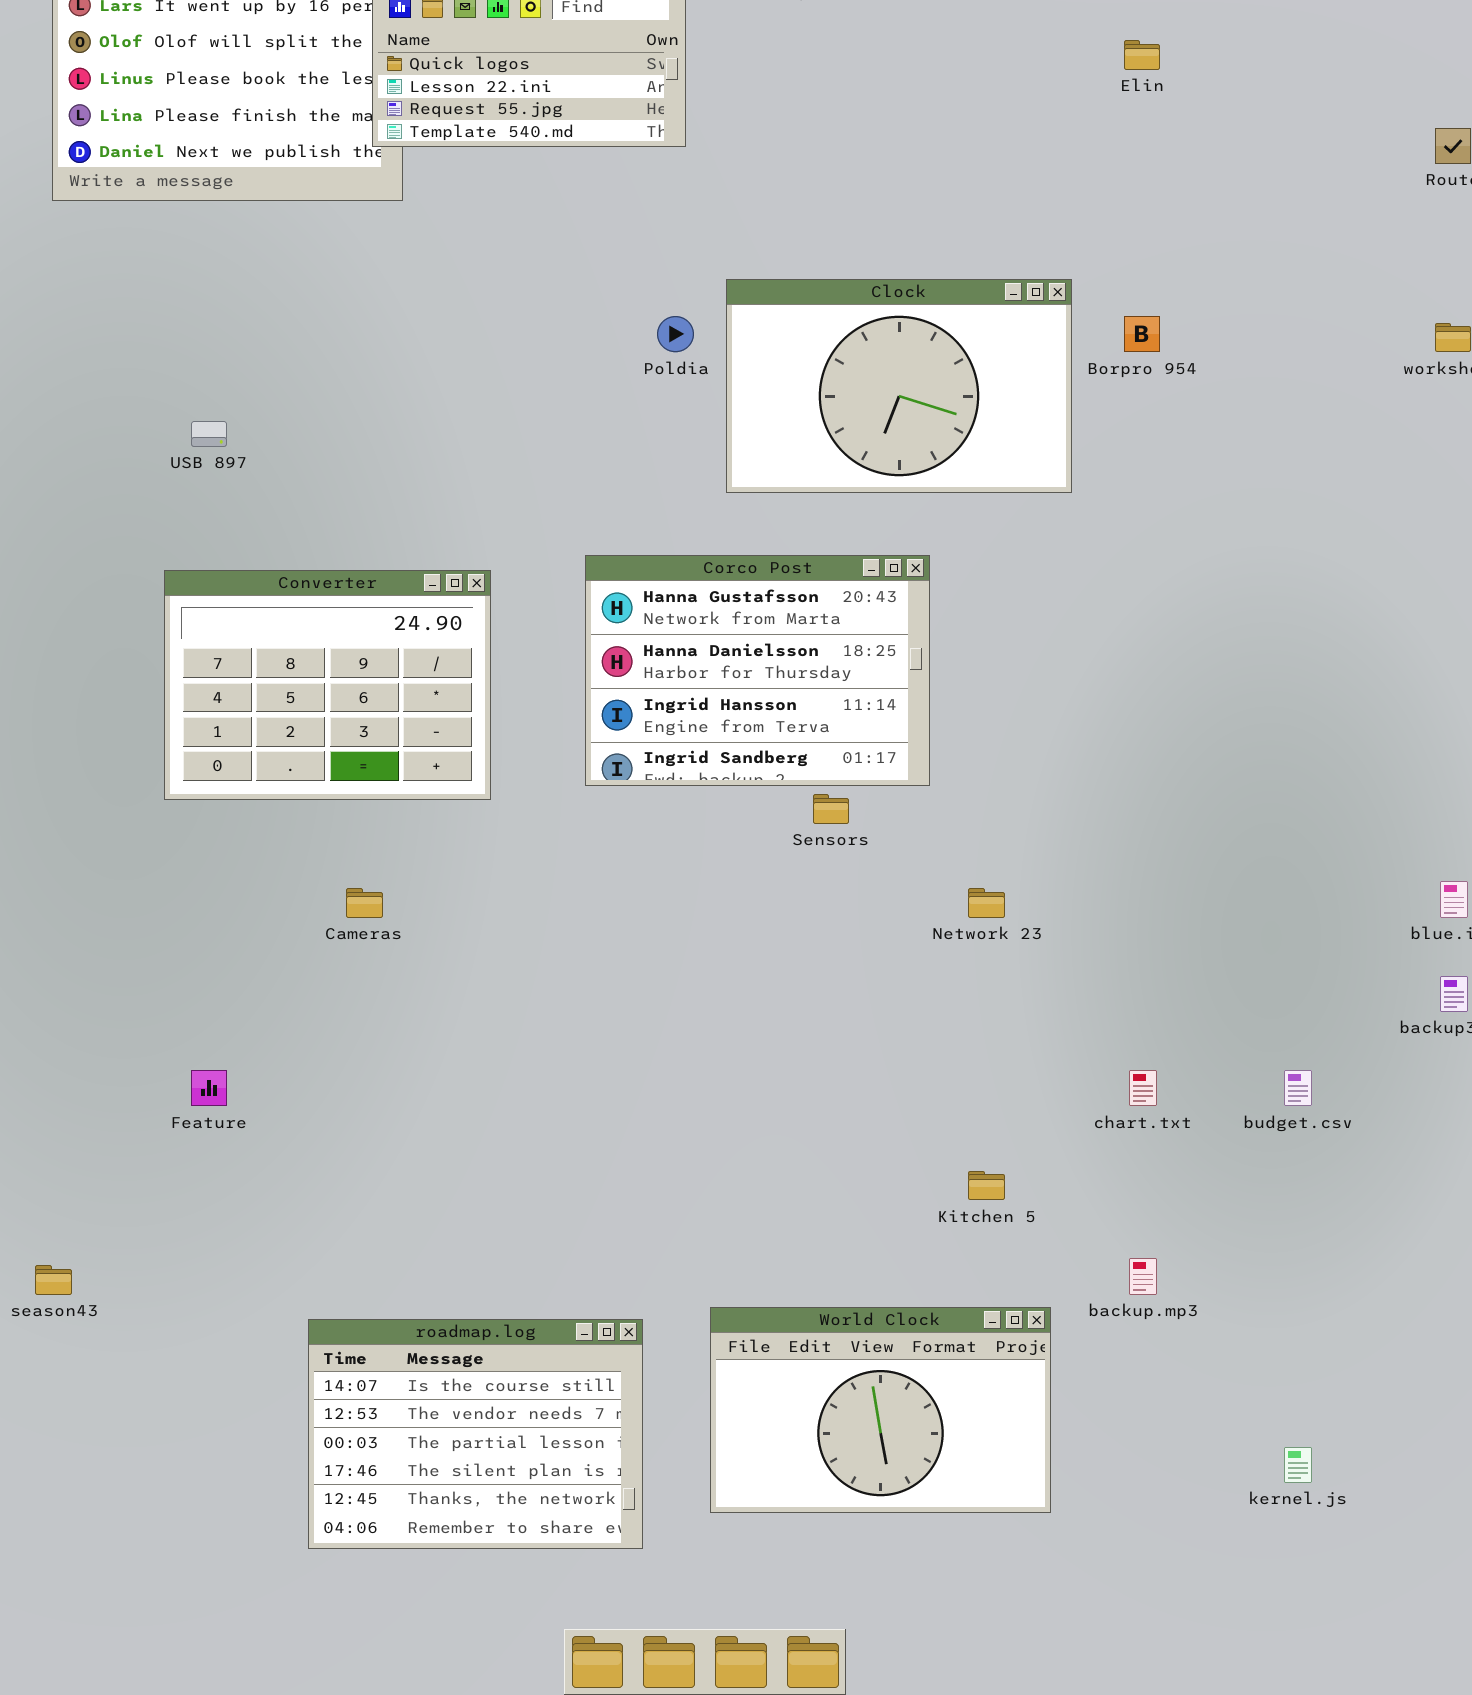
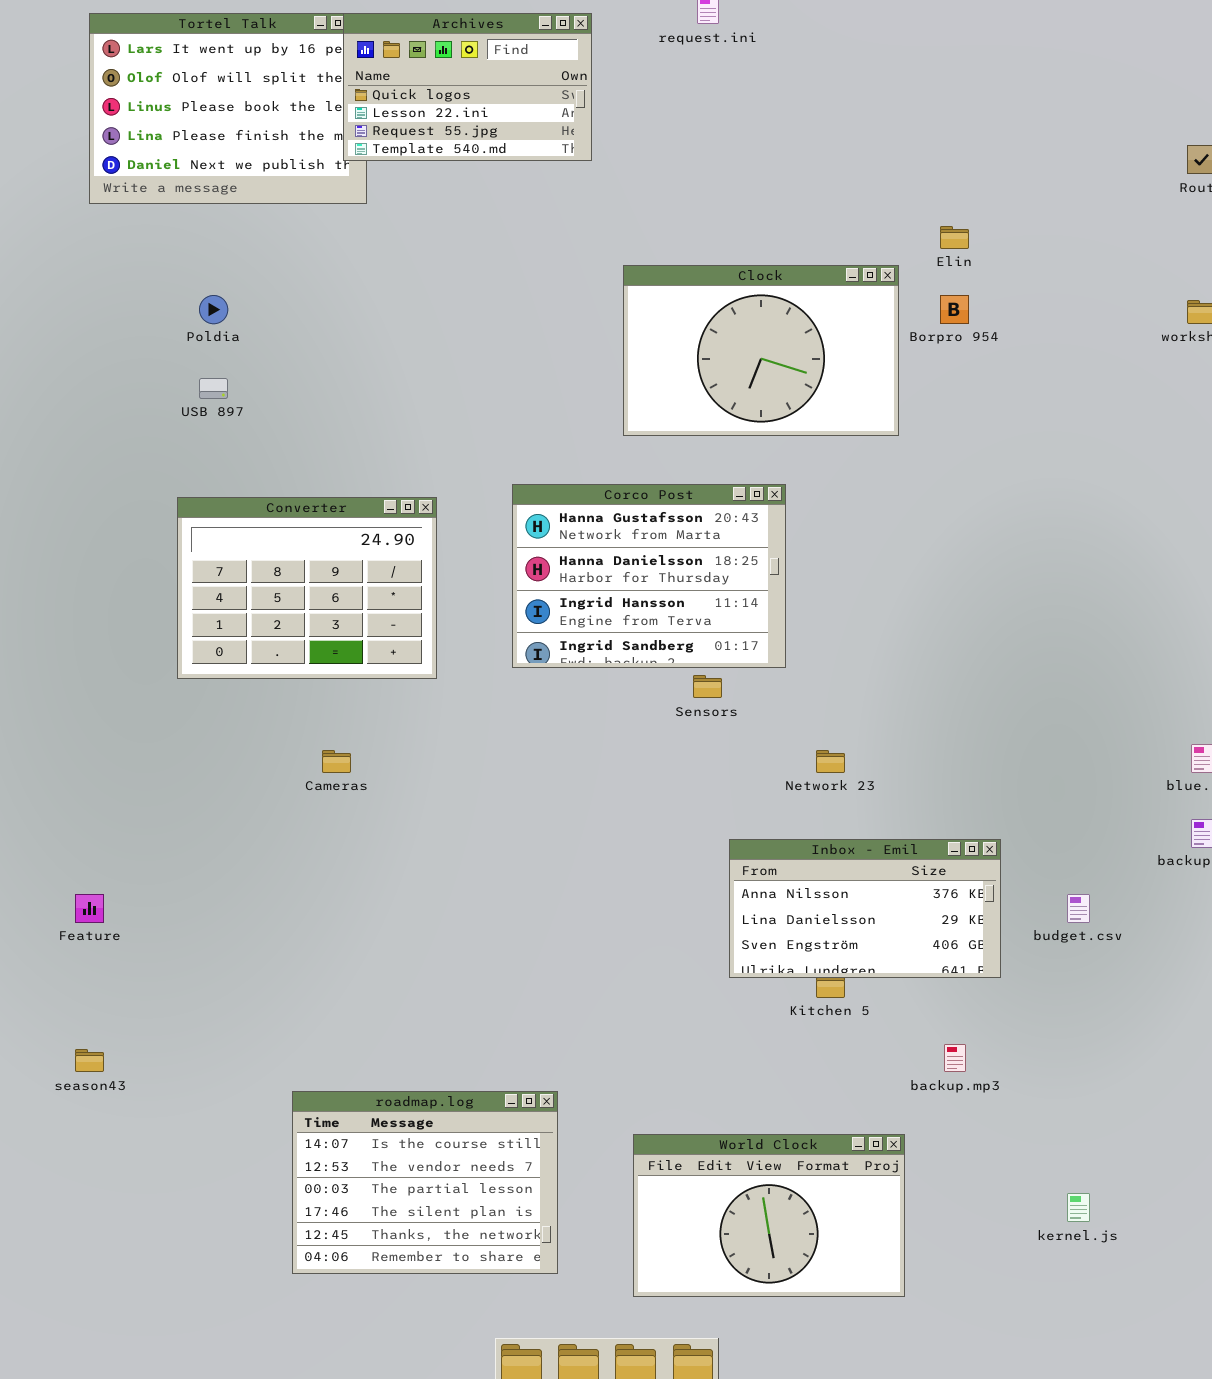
Elin: [1124,40,1160,70] -> [940,226,969,249], moved
Poldia: [657,316,694,352] -> [199,295,228,324], moved
Inbox - Emil: none -> [729,839,1001,978], opened
Feature: [191,1070,227,1106] -> [75,894,104,923], moved
World Clock: [710,1307,1051,1513] -> [633,1134,905,1297], moved

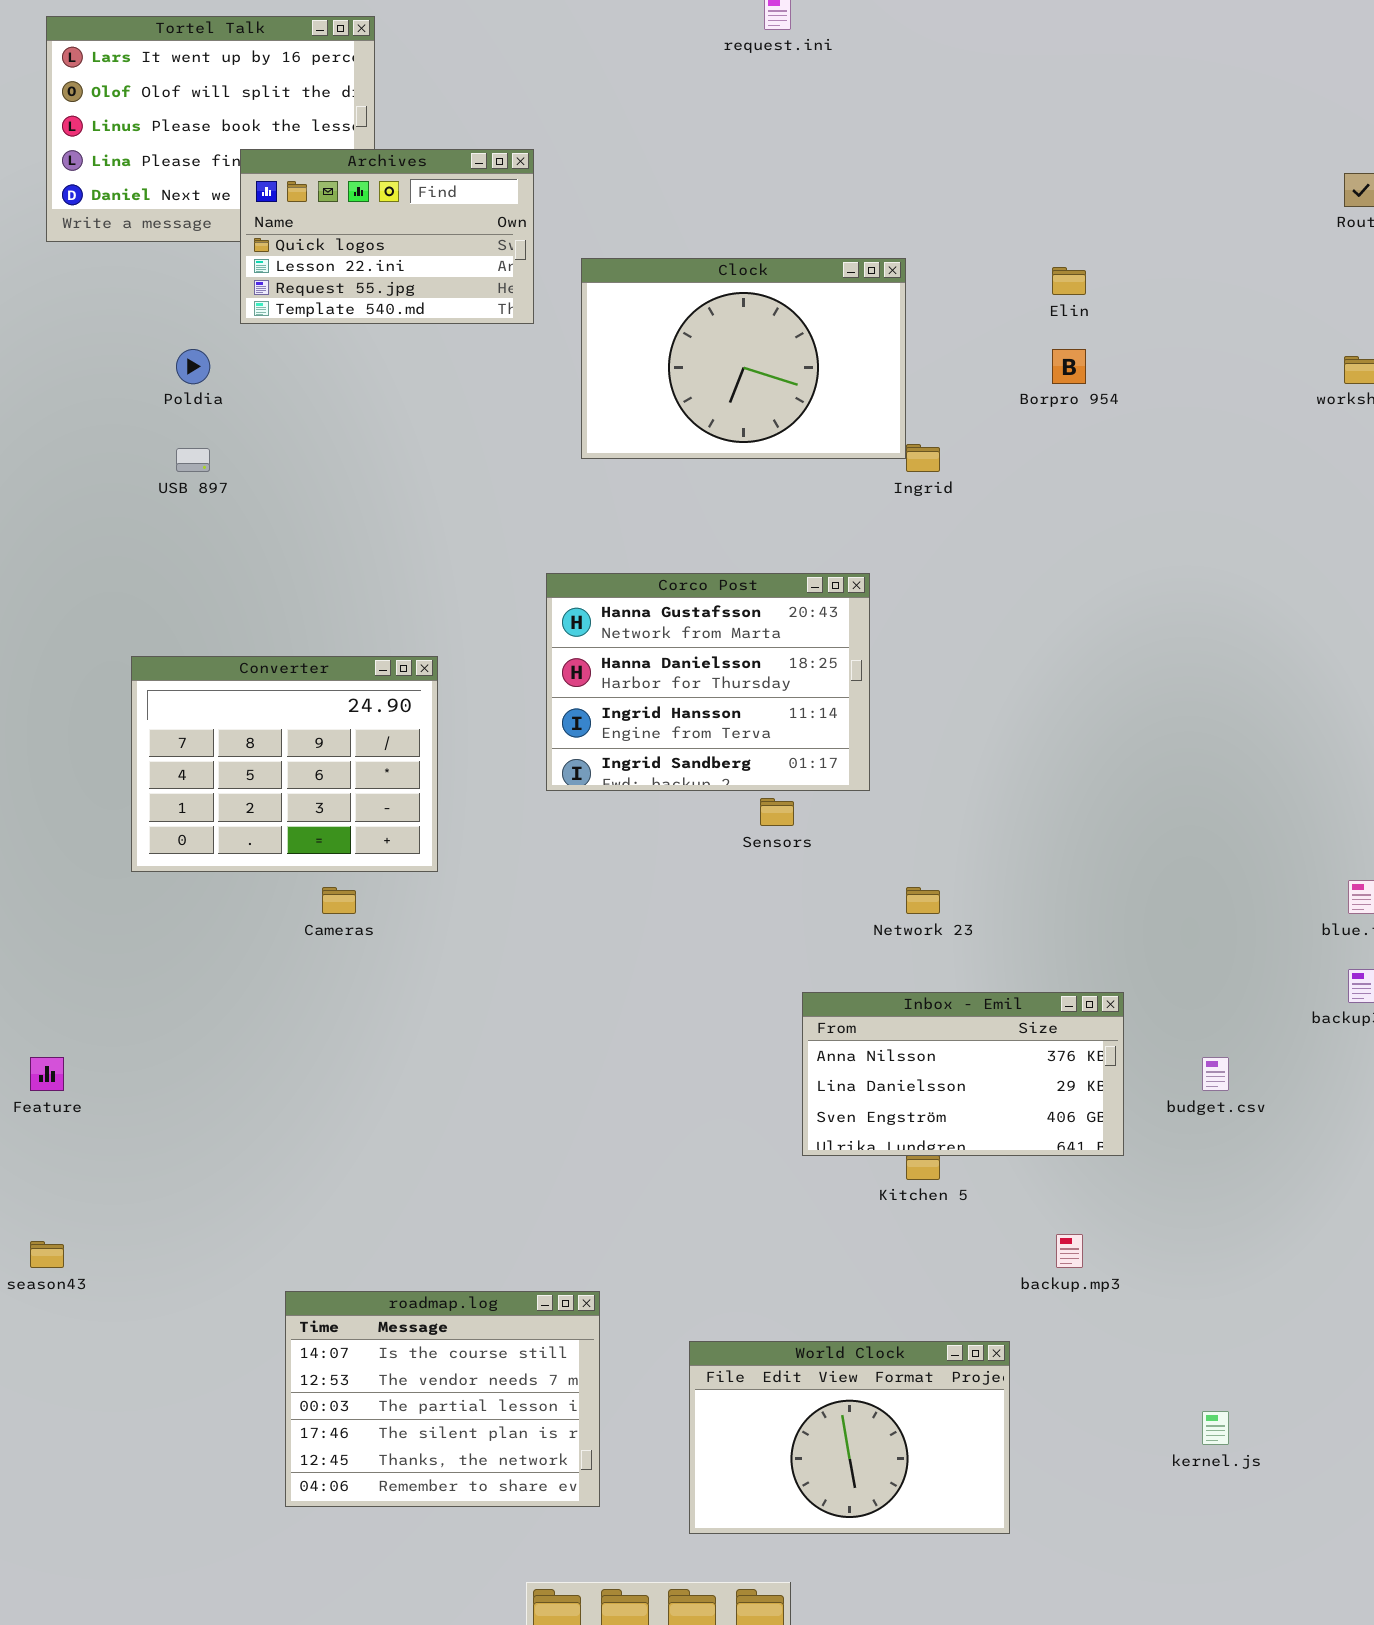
Archives: [343,13,592,161] -> [240,149,534,324], moved
Clock: [623,265,899,436] -> [581,258,906,459], moved
Converter: [177,497,437,679] -> [131,656,438,872], moved

